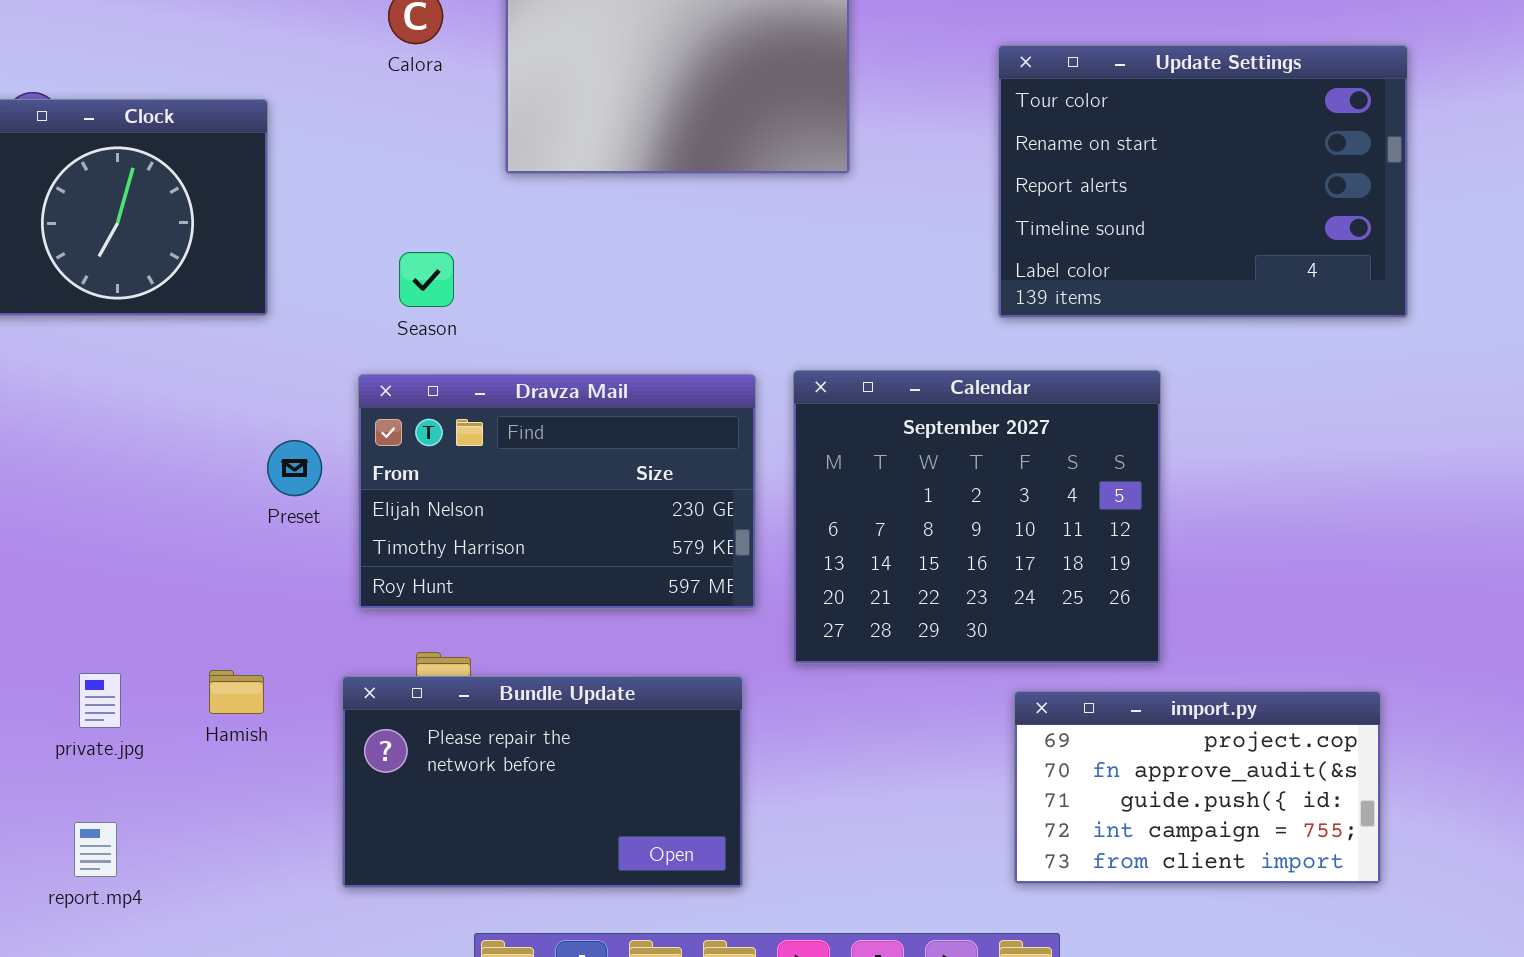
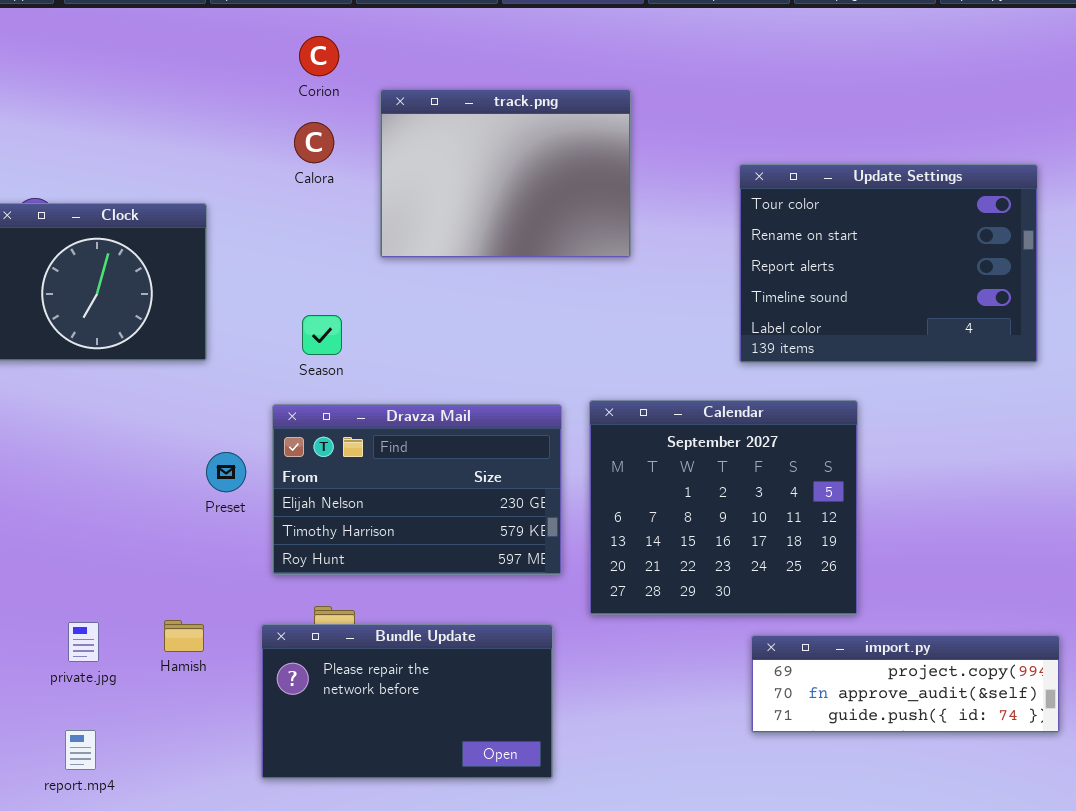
import.py: [1014,691,1381,884] -> [751,635,1060,733], resized

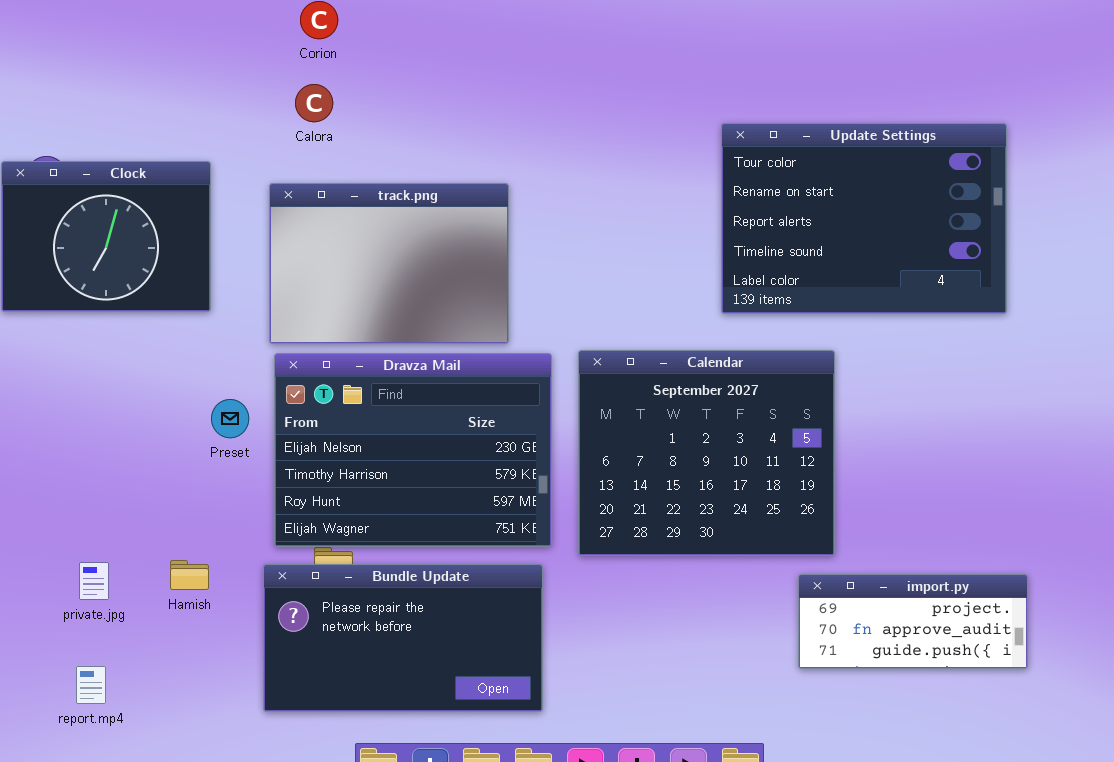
track.png: [380,89,631,258] -> [269,183,509,344], moved
Dravza Mail: [272,404,562,575] -> [274,353,552,547], resized
import.py: [751,635,1060,733] -> [798,574,1028,669], resized

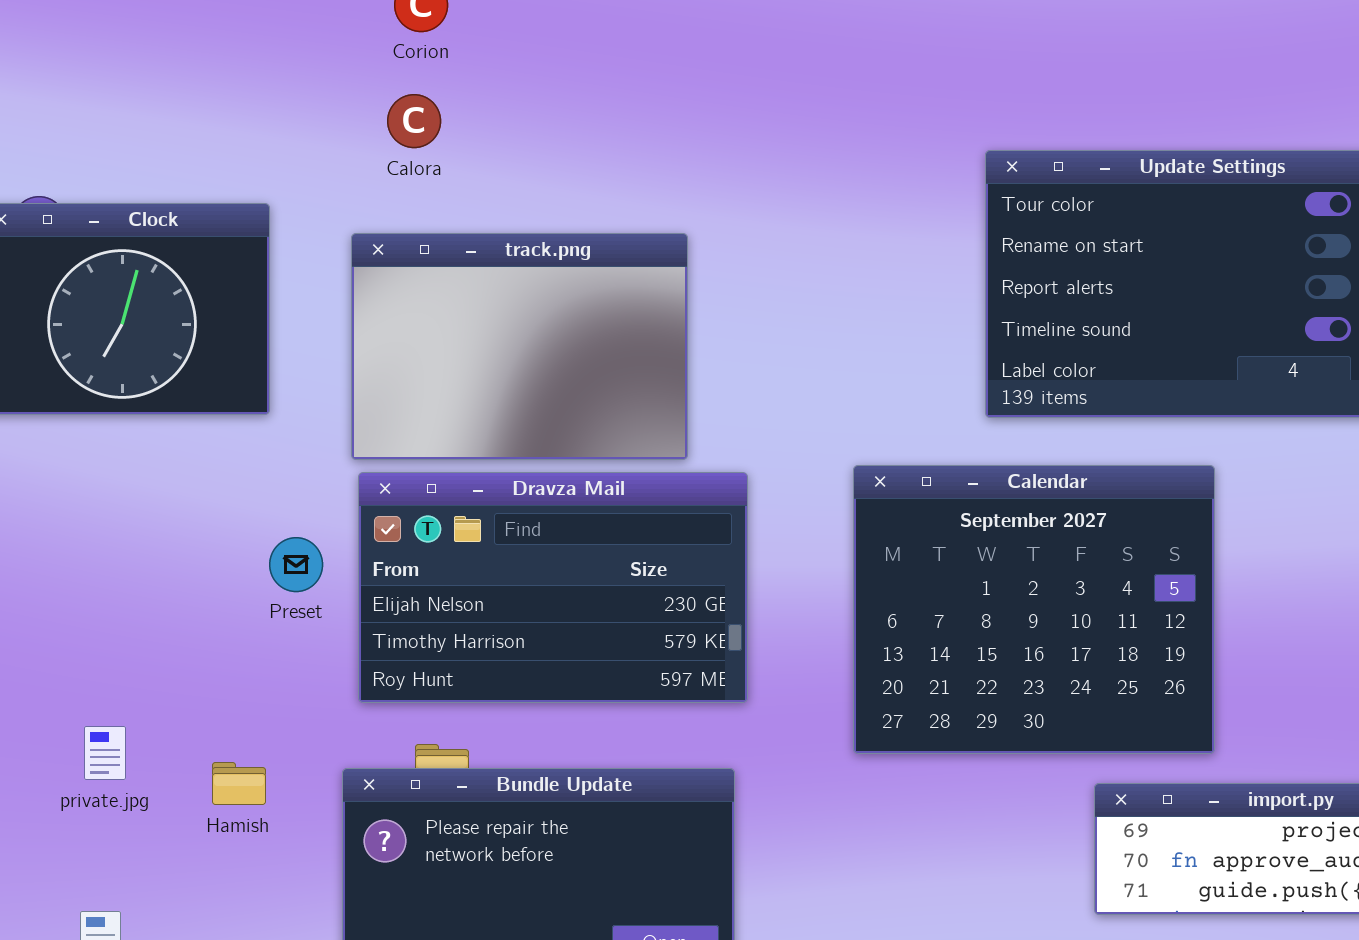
Calendar: [578,350,835,556] -> [853,465,1215,754], moved
Dravza Mail: [274,353,552,547] -> [358,472,748,703], resized
private.jpg: [79,562,109,600] -> [84,726,126,780], moved

